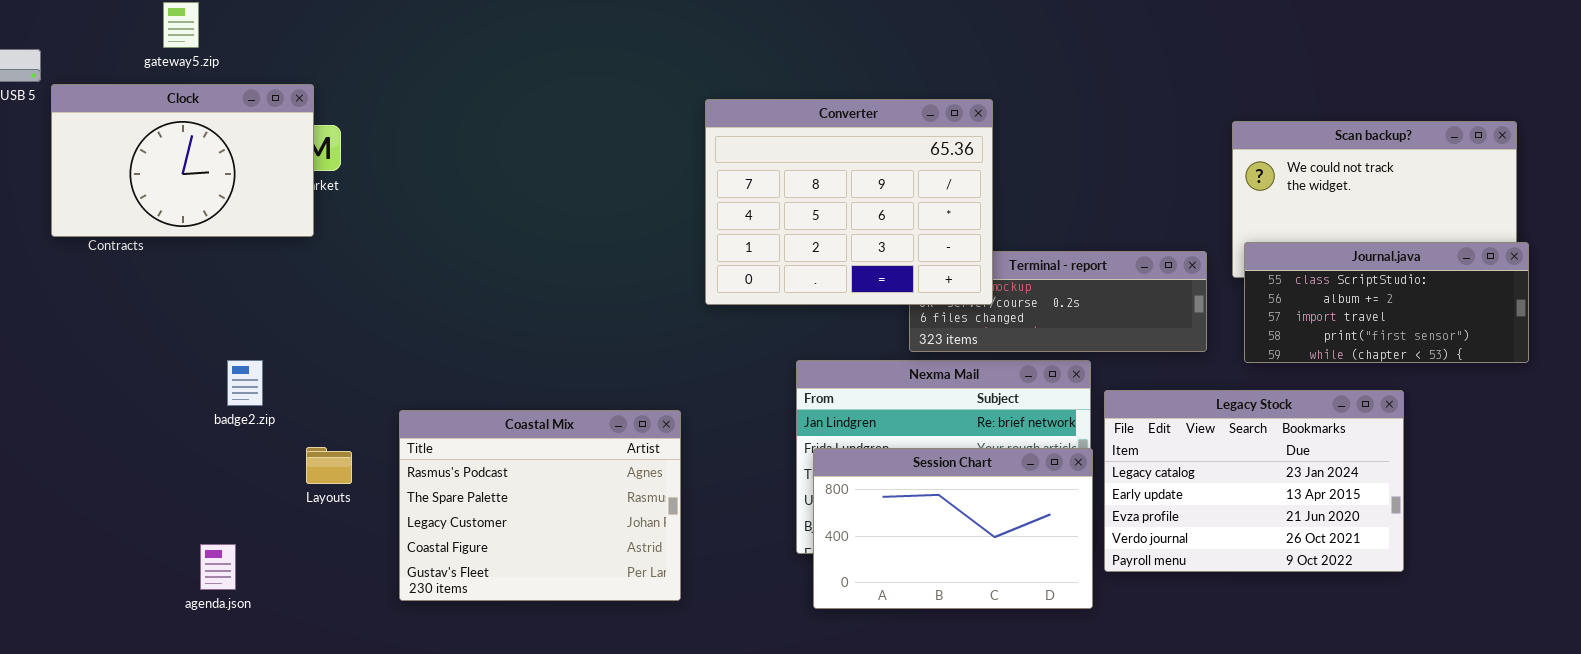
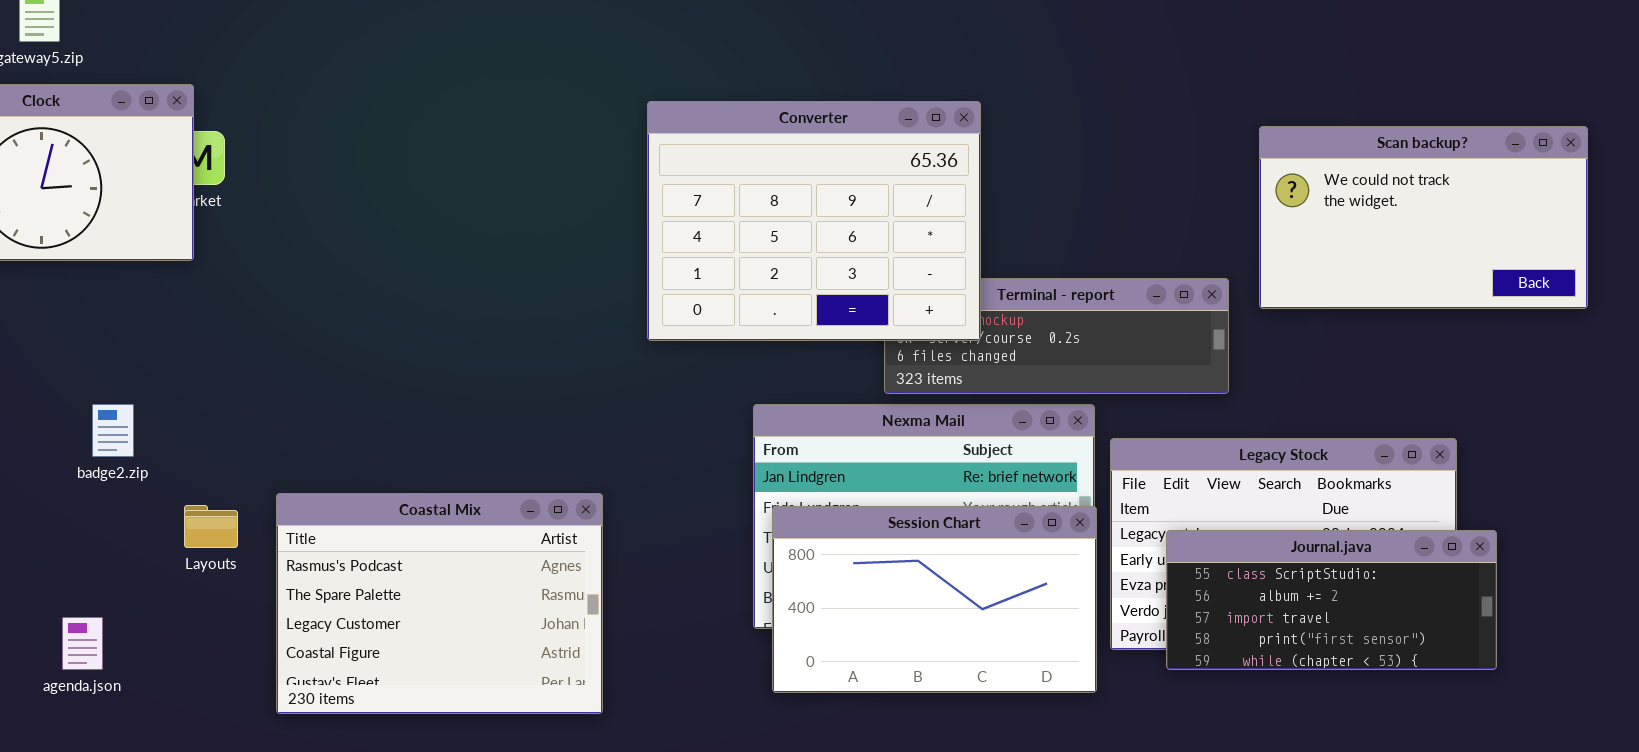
Journal.java: [1244,242,1529,363] -> [1166,530,1497,670], moved
Coastal Mix: [399,410,681,601] -> [276,493,603,714], moved

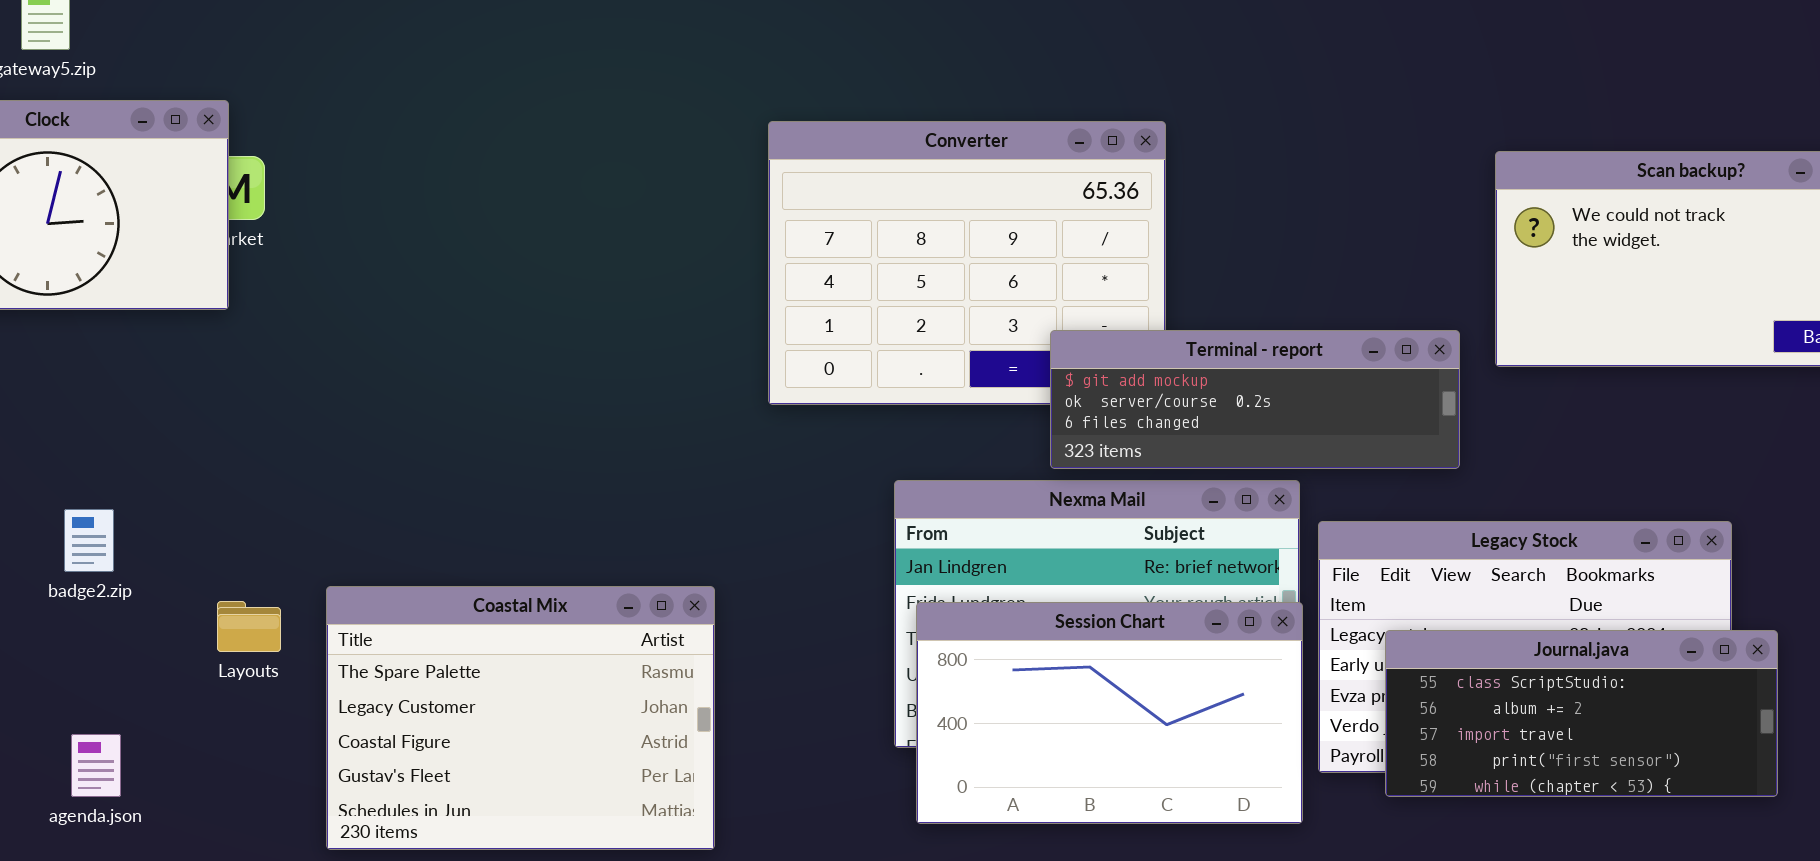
Terminal - report: [884,278,1229,394] -> [1050,330,1460,469], raised
badge2.zip: [92,404,134,457] -> [64,509,114,572], moved
Coastal Mix: [276,493,603,714] -> [326,586,715,850], scrolled down 1 row

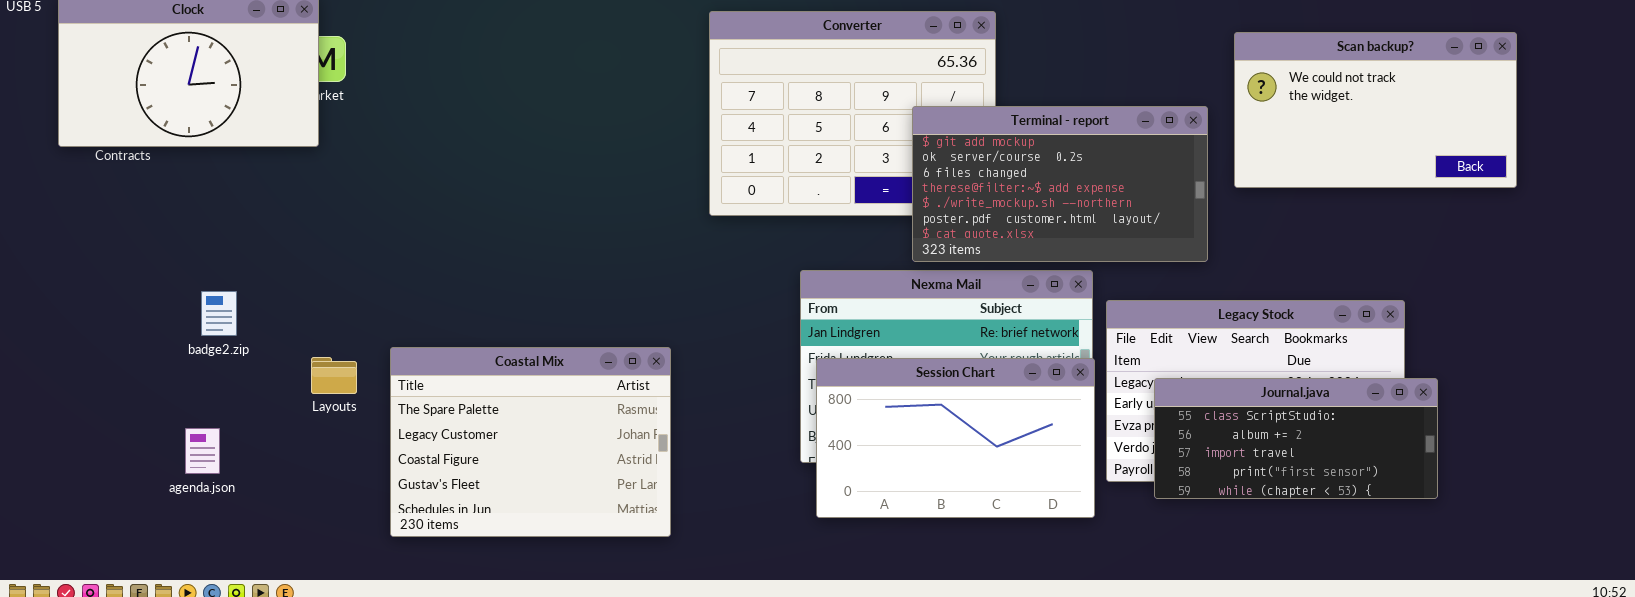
Terminal - report: [1050,330,1460,469] -> [912,106,1208,262], resized
agenda.json: [71,734,121,797] -> [185,428,220,474], moved

